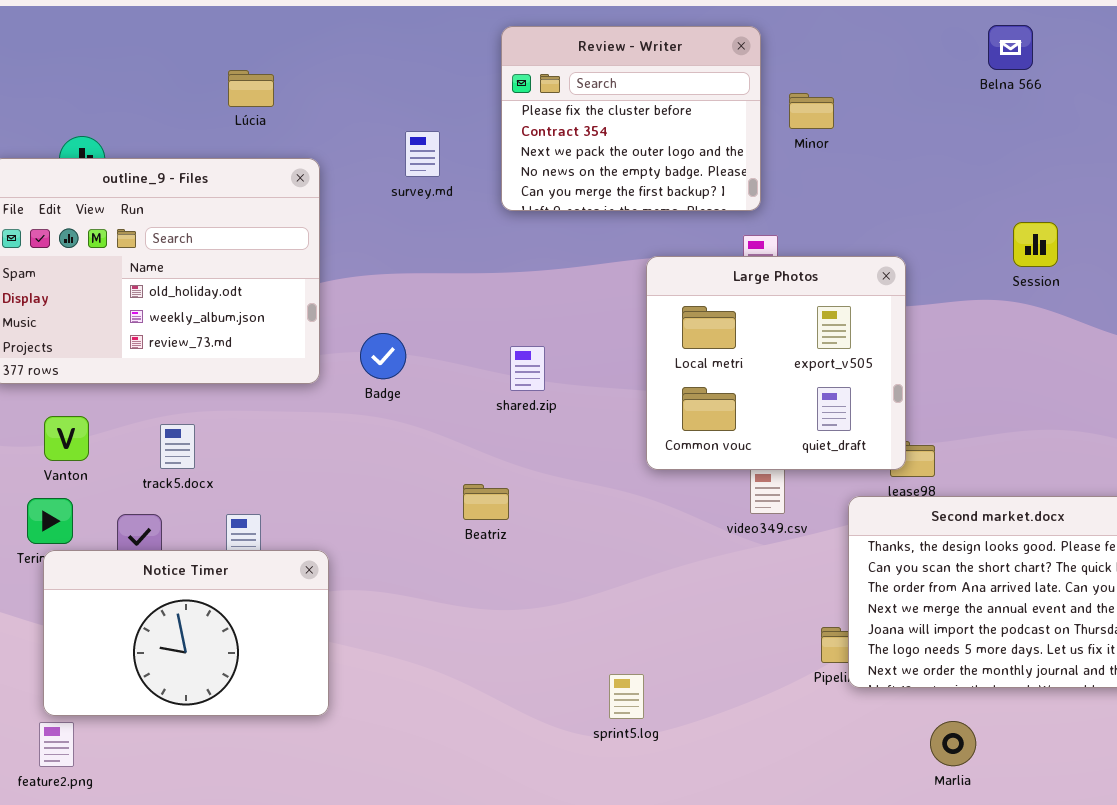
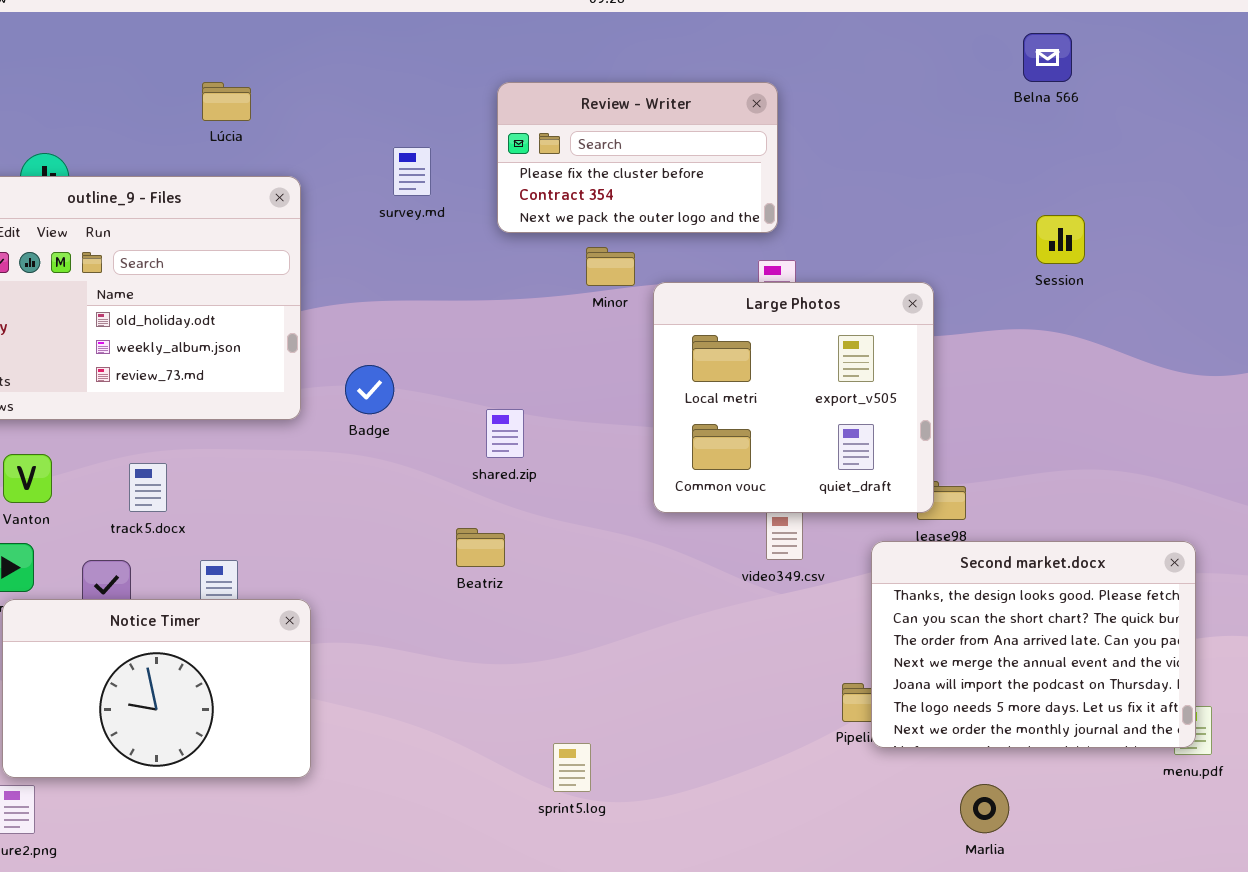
Review - Writer: [501,26,761,211] -> [497,82,778,233], resized
Minor: [789,93,834,129] -> [586,247,635,286], moved
Session: [1013,222,1058,267] -> [1036,215,1085,264], moved
shared.zip: [510,346,545,391] -> [486,409,524,458], moved
sprint5.log: [609,674,644,719] -> [553,743,591,792], moved

